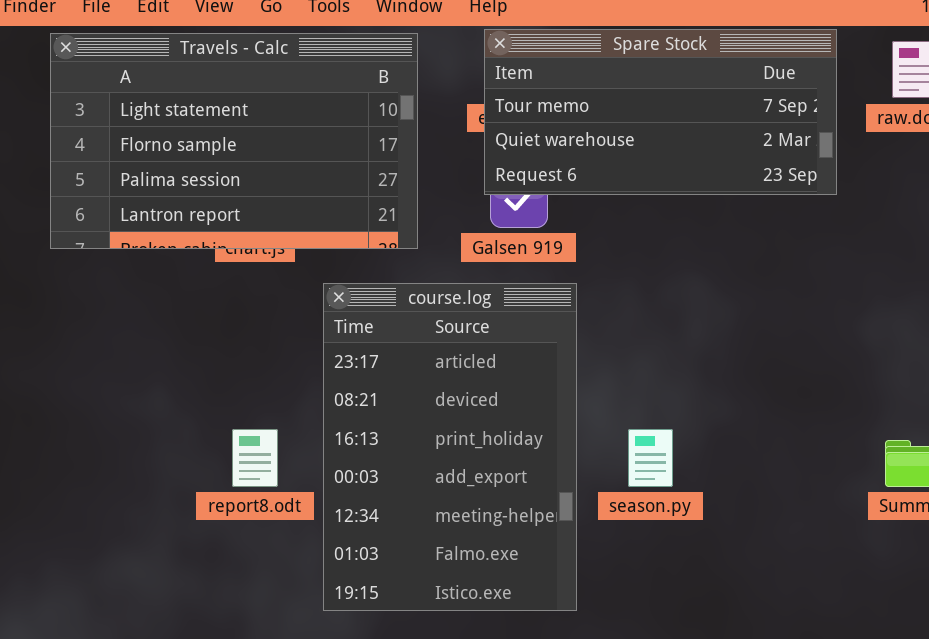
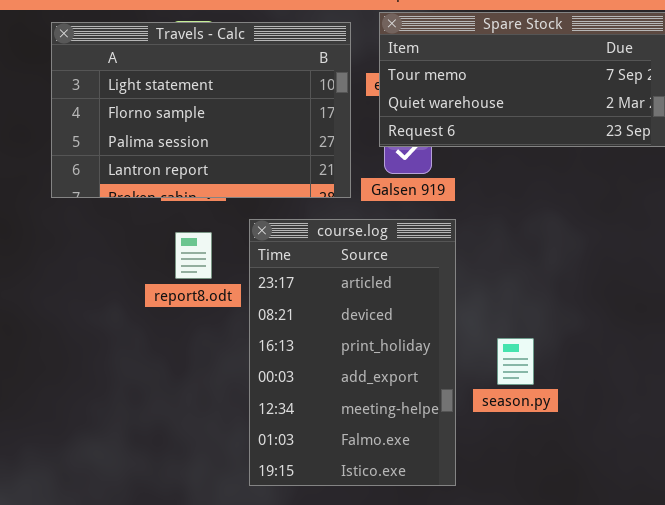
Travels - Calc: [50,33,418,249] -> [51,22,351,198], moved
report8.odt: [232,429,278,487] -> [175,232,212,279], moved

